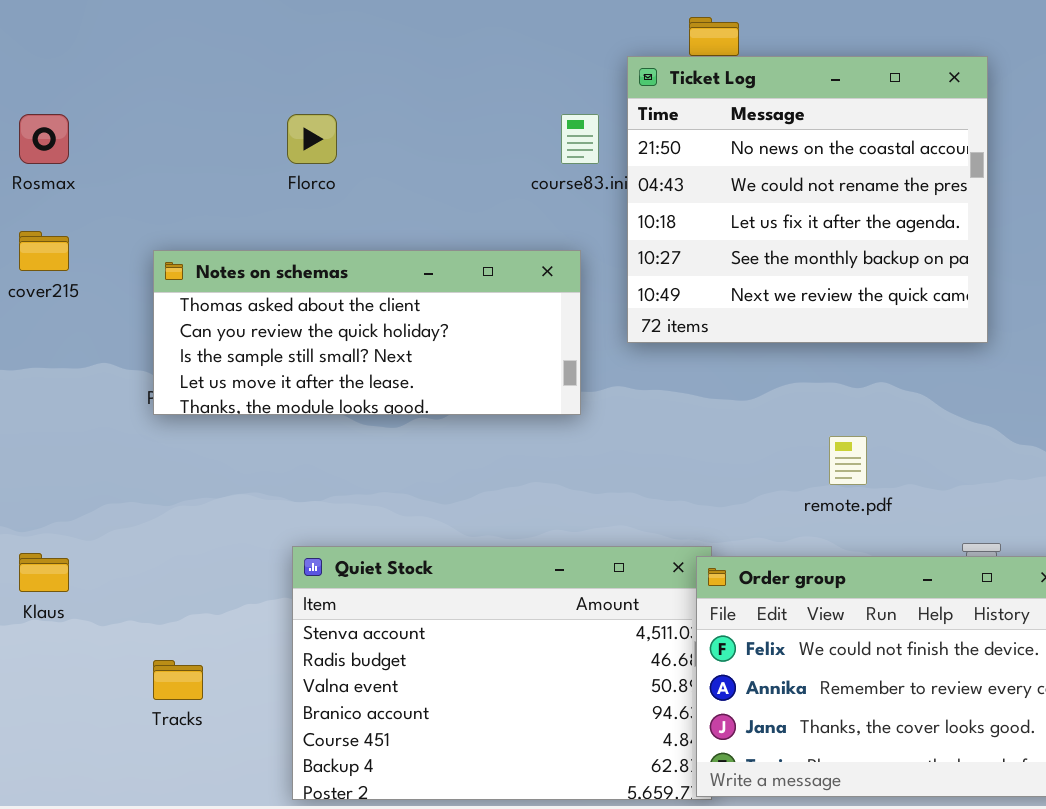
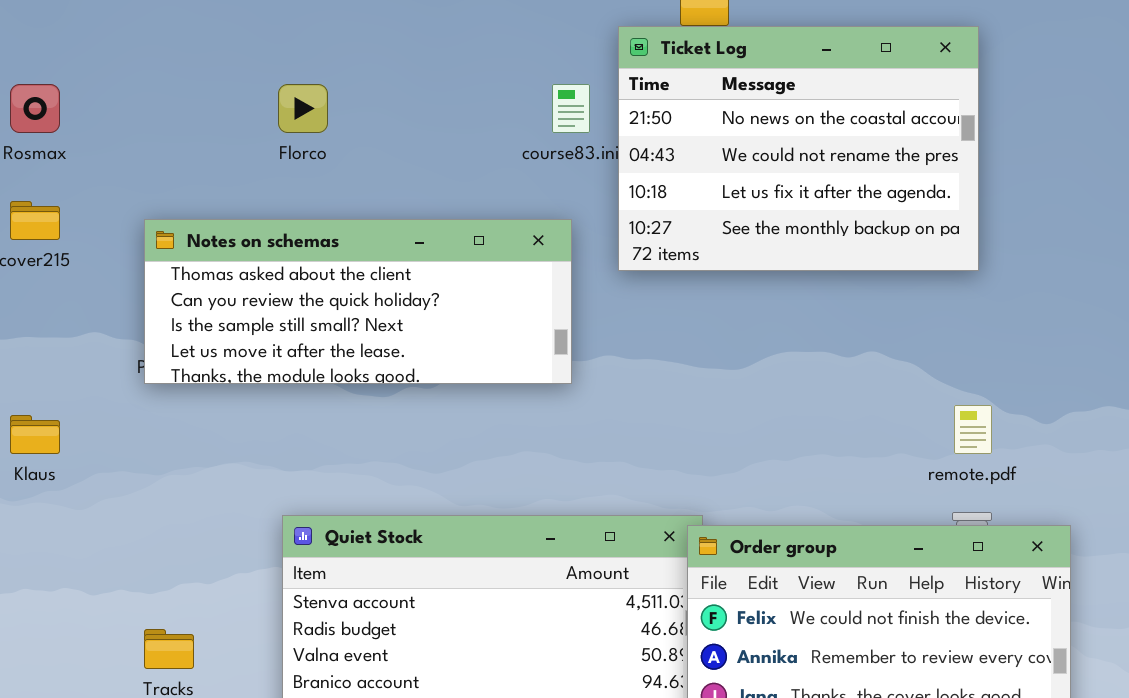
Ticket Log: [627,56,988,343] -> [618,26,979,271], resized
remote.pdf: [829,436,867,485] -> [954,405,992,454], moved
Klaus: [19,553,69,592] -> [10,415,60,454], moved

